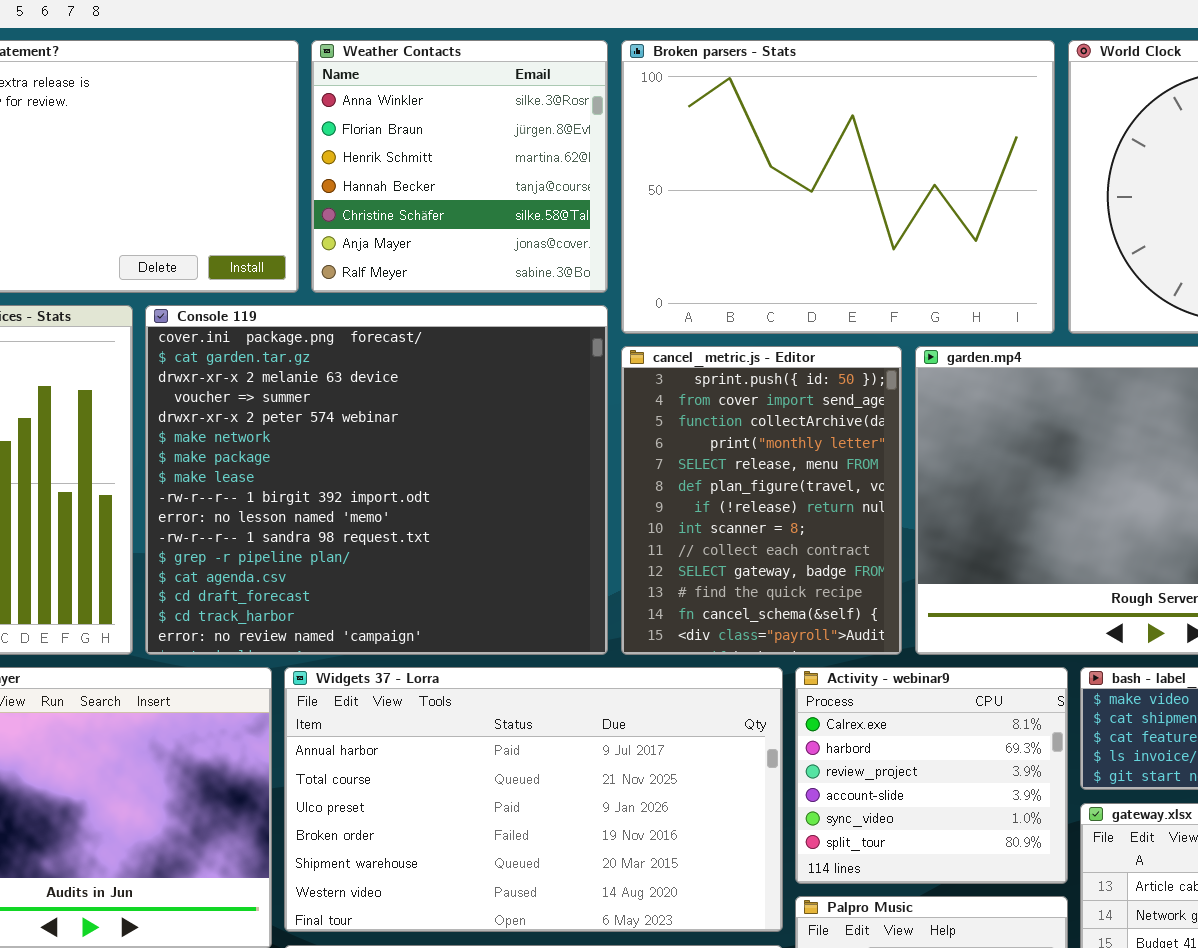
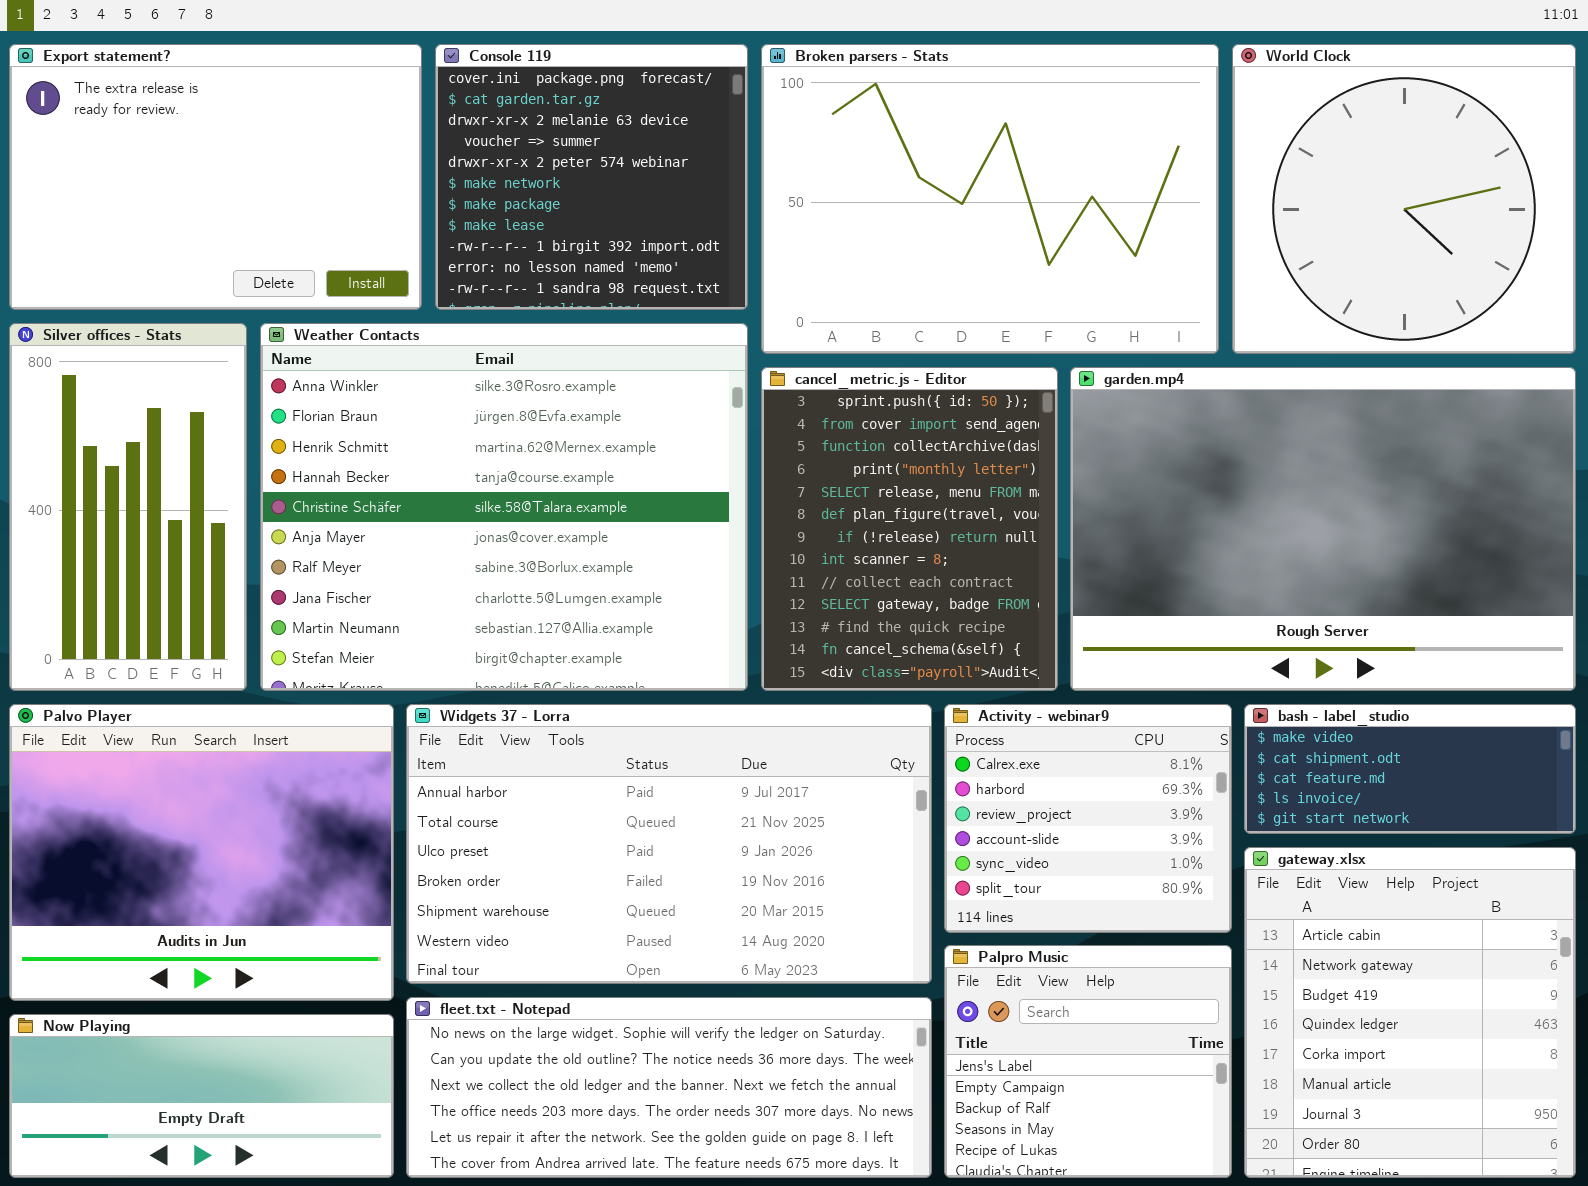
Weather Contacts: [311,40,608,293] -> [260,323,748,691], moved, resized
Console 119: [145,305,608,655] -> [435,44,748,310], moved, resized

